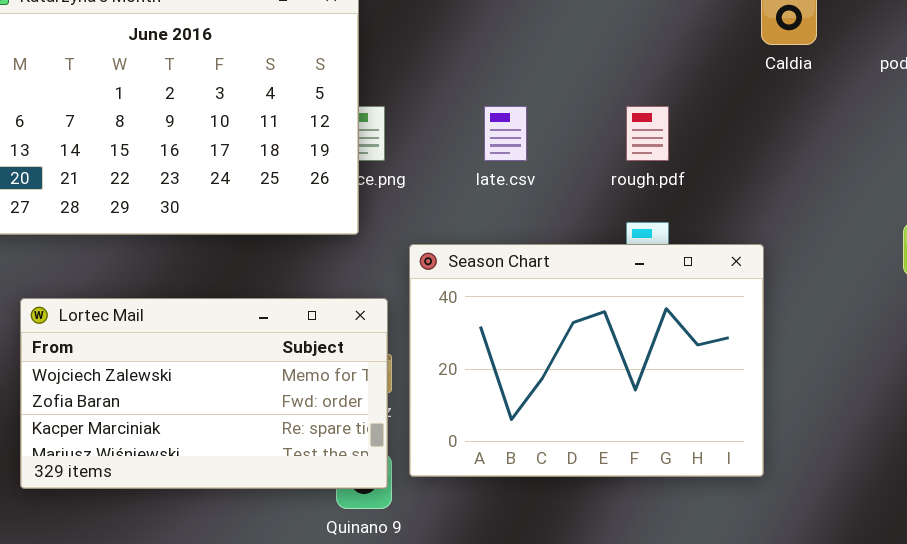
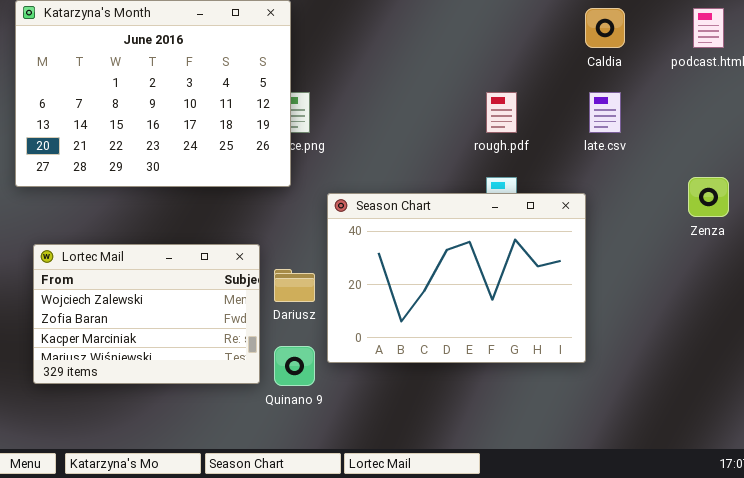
late.csv: [484,106,527,161] -> [589,92,621,133], moved
Lortec Mail: [20,298,388,489] -> [33,244,260,384], moved, resized

